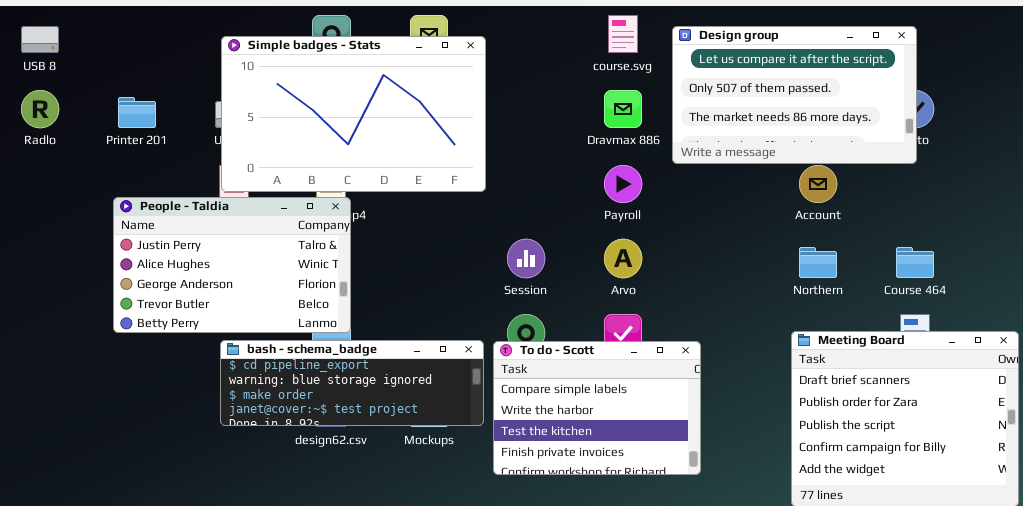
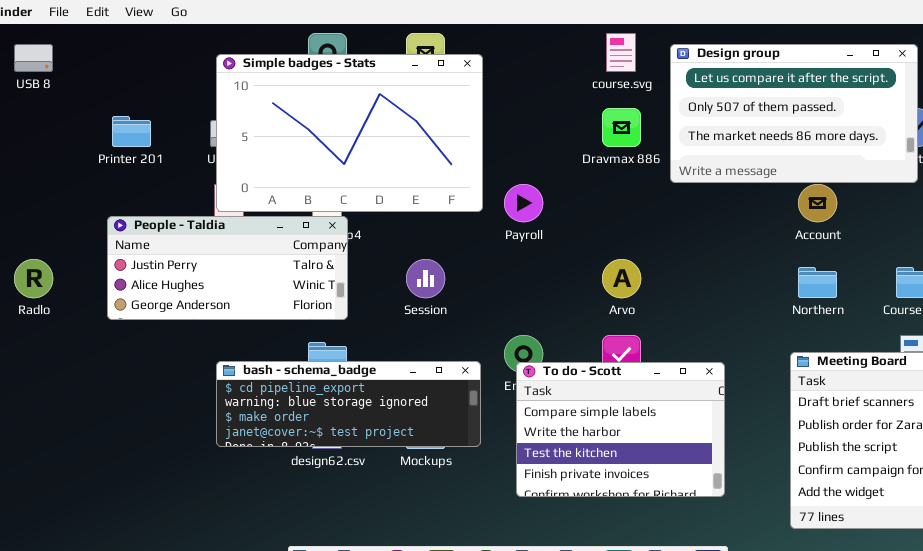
Radlo: [21,90,59,128] -> [14,259,53,298], moved
Payroll: [604,165,642,203] -> [504,184,543,222], moved
People - Taldia: [113,197,351,333] -> [107,216,348,320], resized
Session: [507,239,545,278] -> [406,259,445,298], moved
To do - Scott: [493,341,701,475] -> [516,362,725,497], moved

